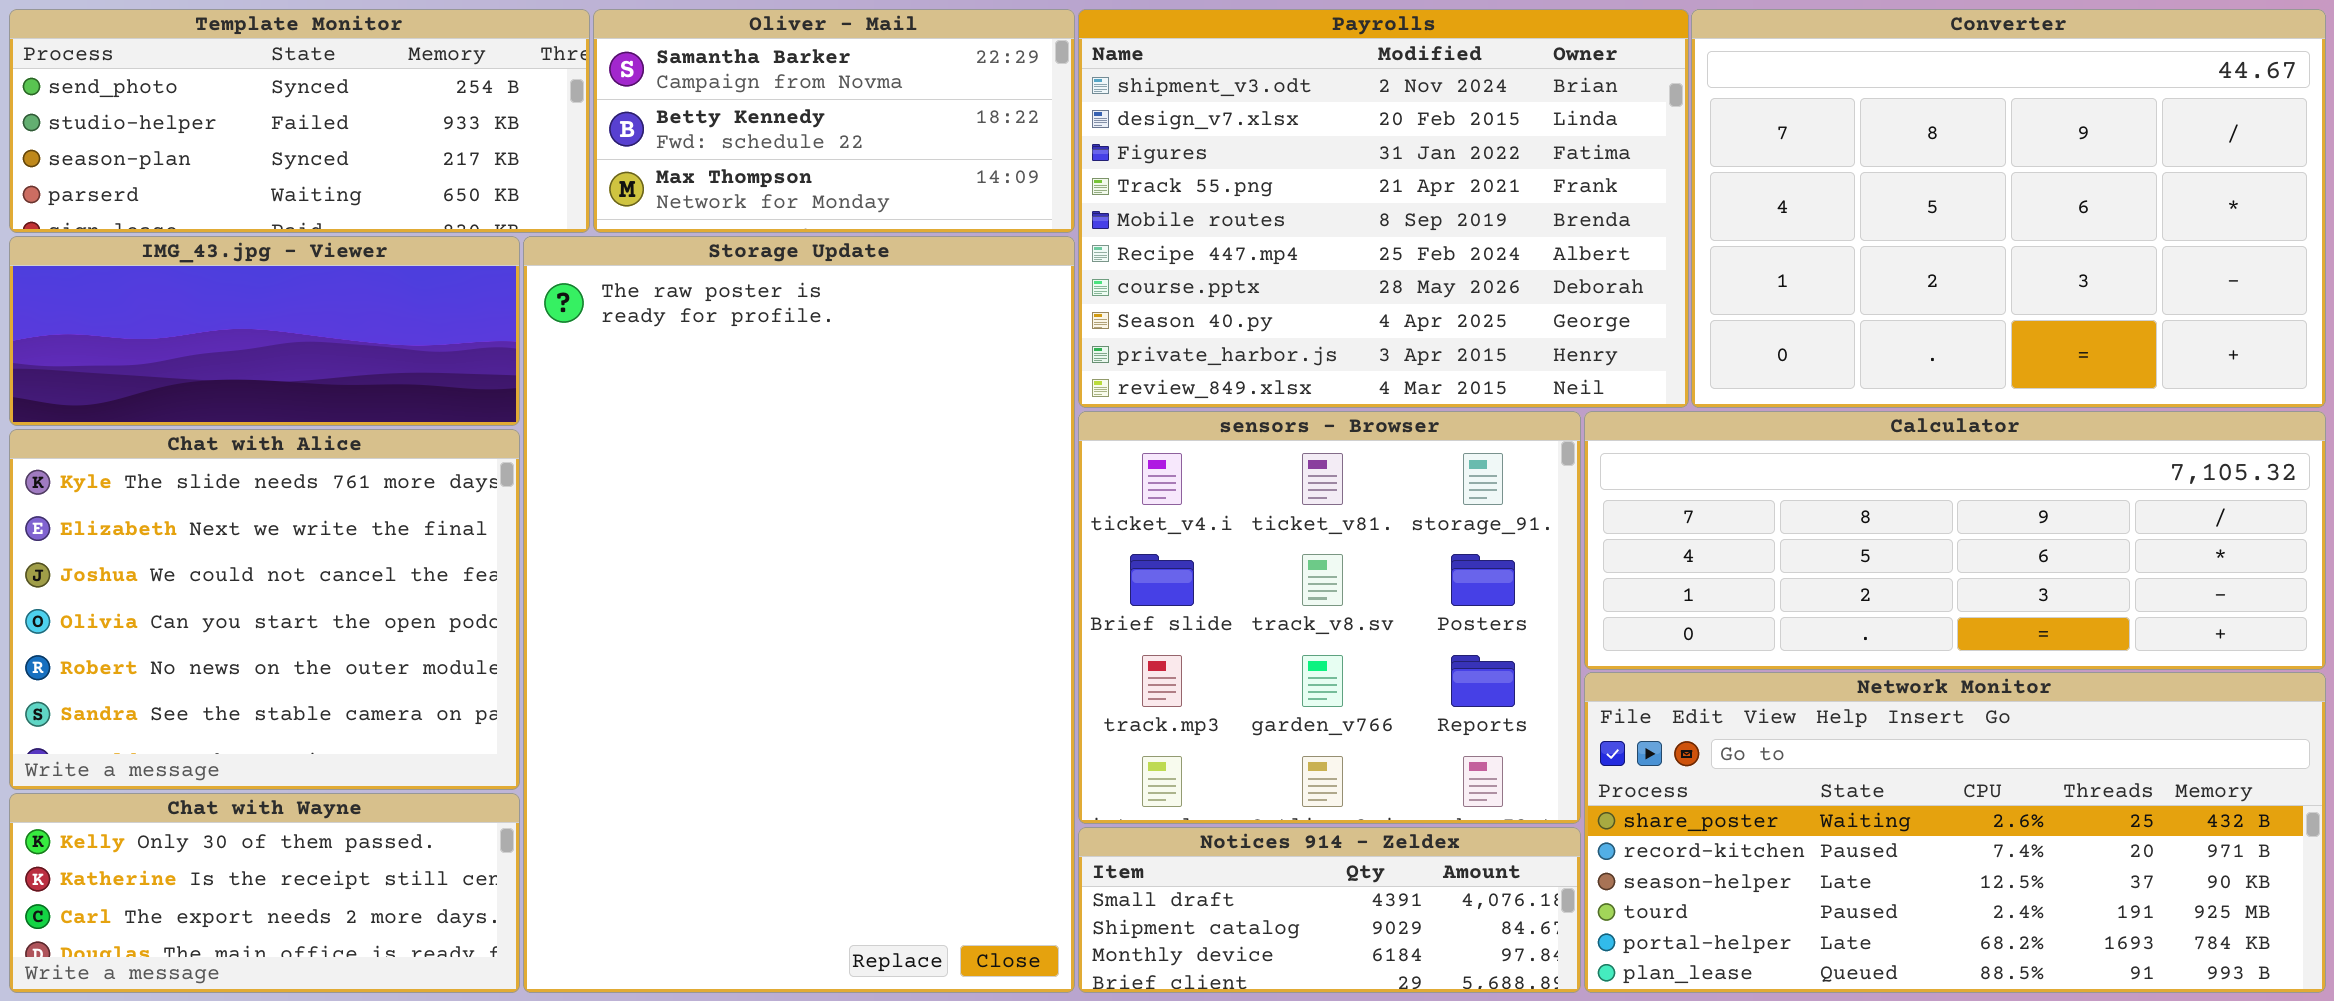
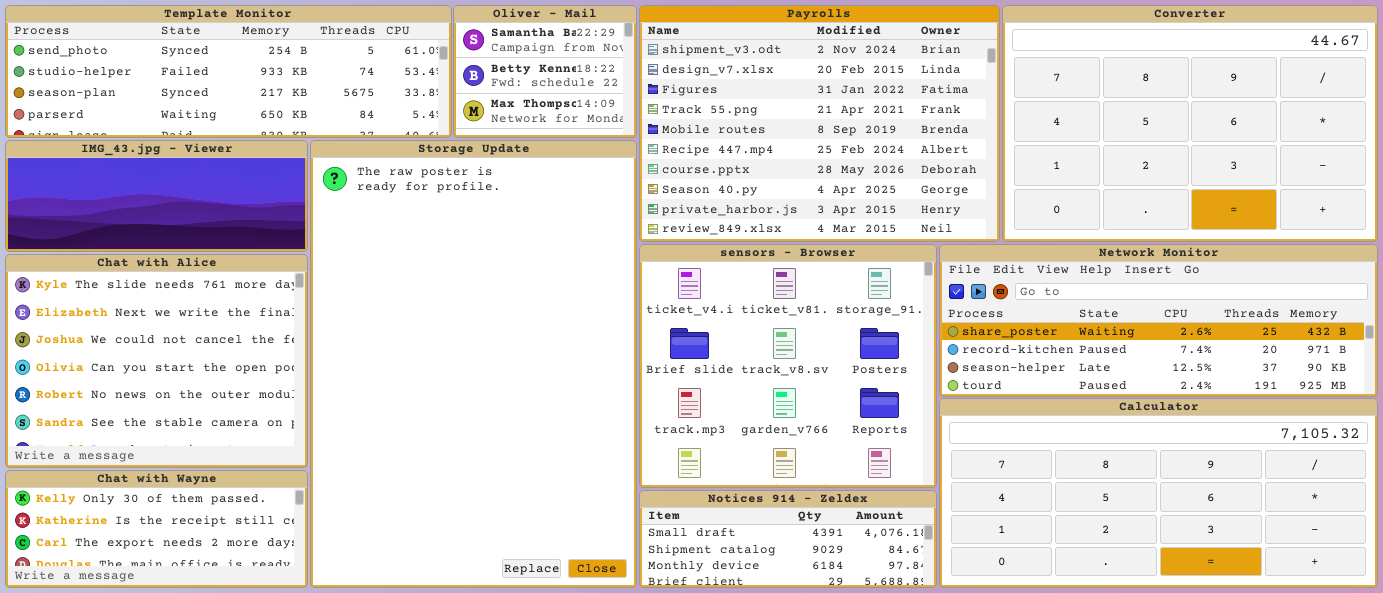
Template Monitor: [9,9,590,233] -> [5,5,452,138], resized
Oliver - Mail: [593,9,1075,233] -> [453,5,637,138], resized
Calculator: [1584,411,2326,670] -> [939,398,1378,588], moved, resized
Network Monitor: [1584,672,2326,993] -> [939,244,1378,397], moved, resized

